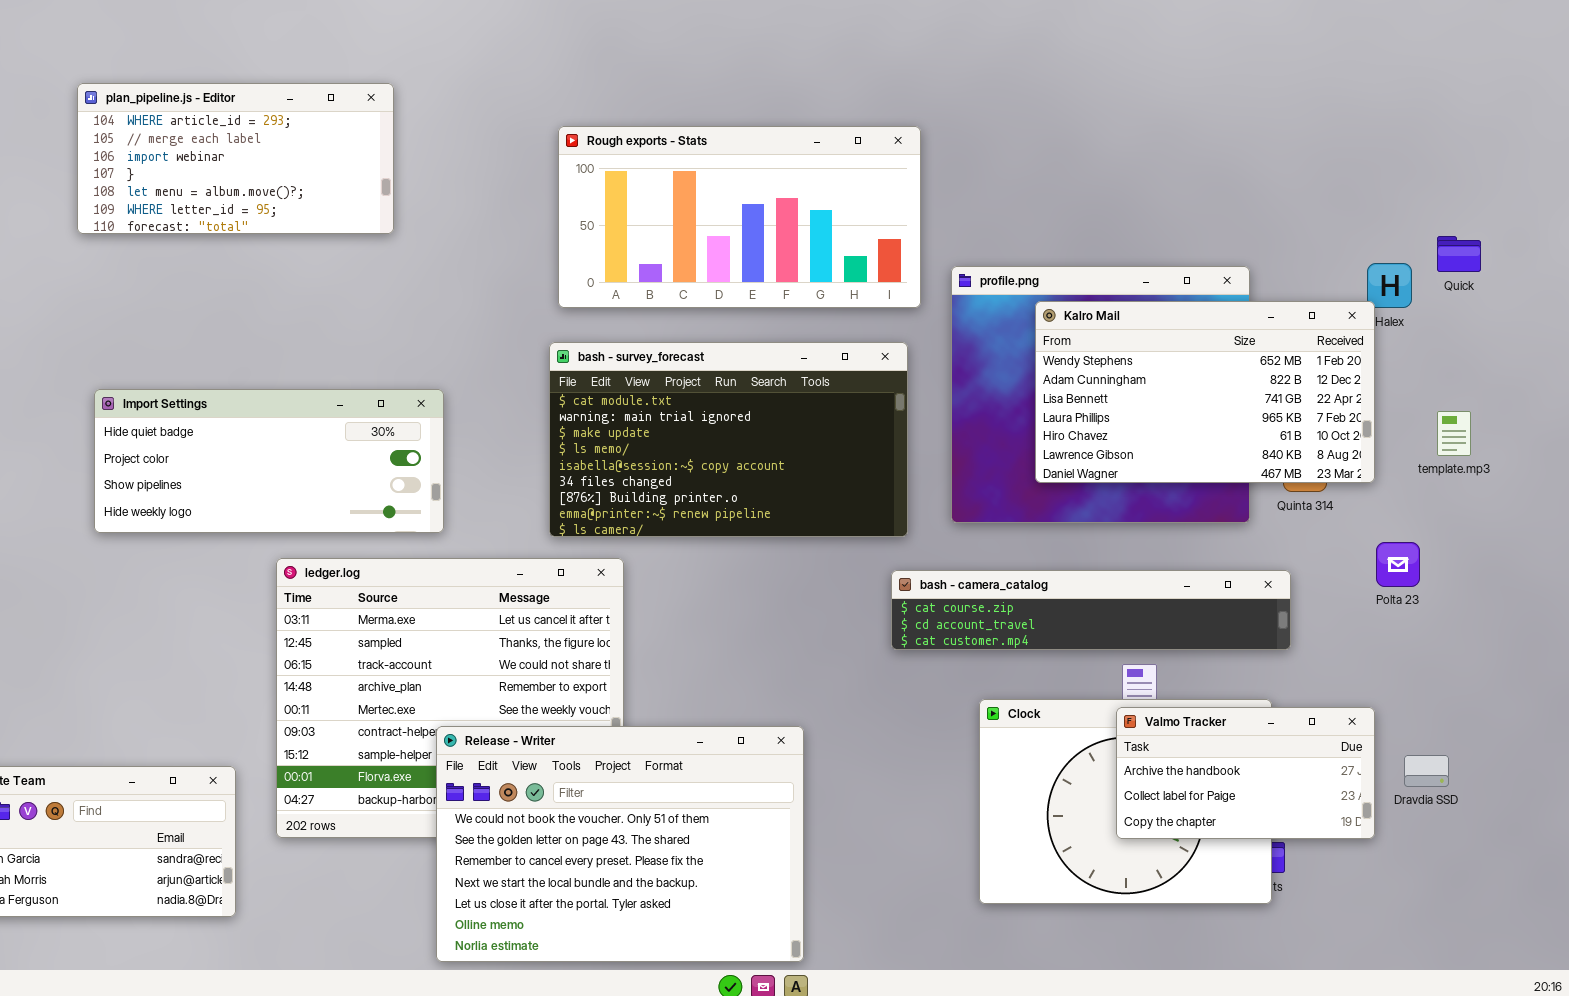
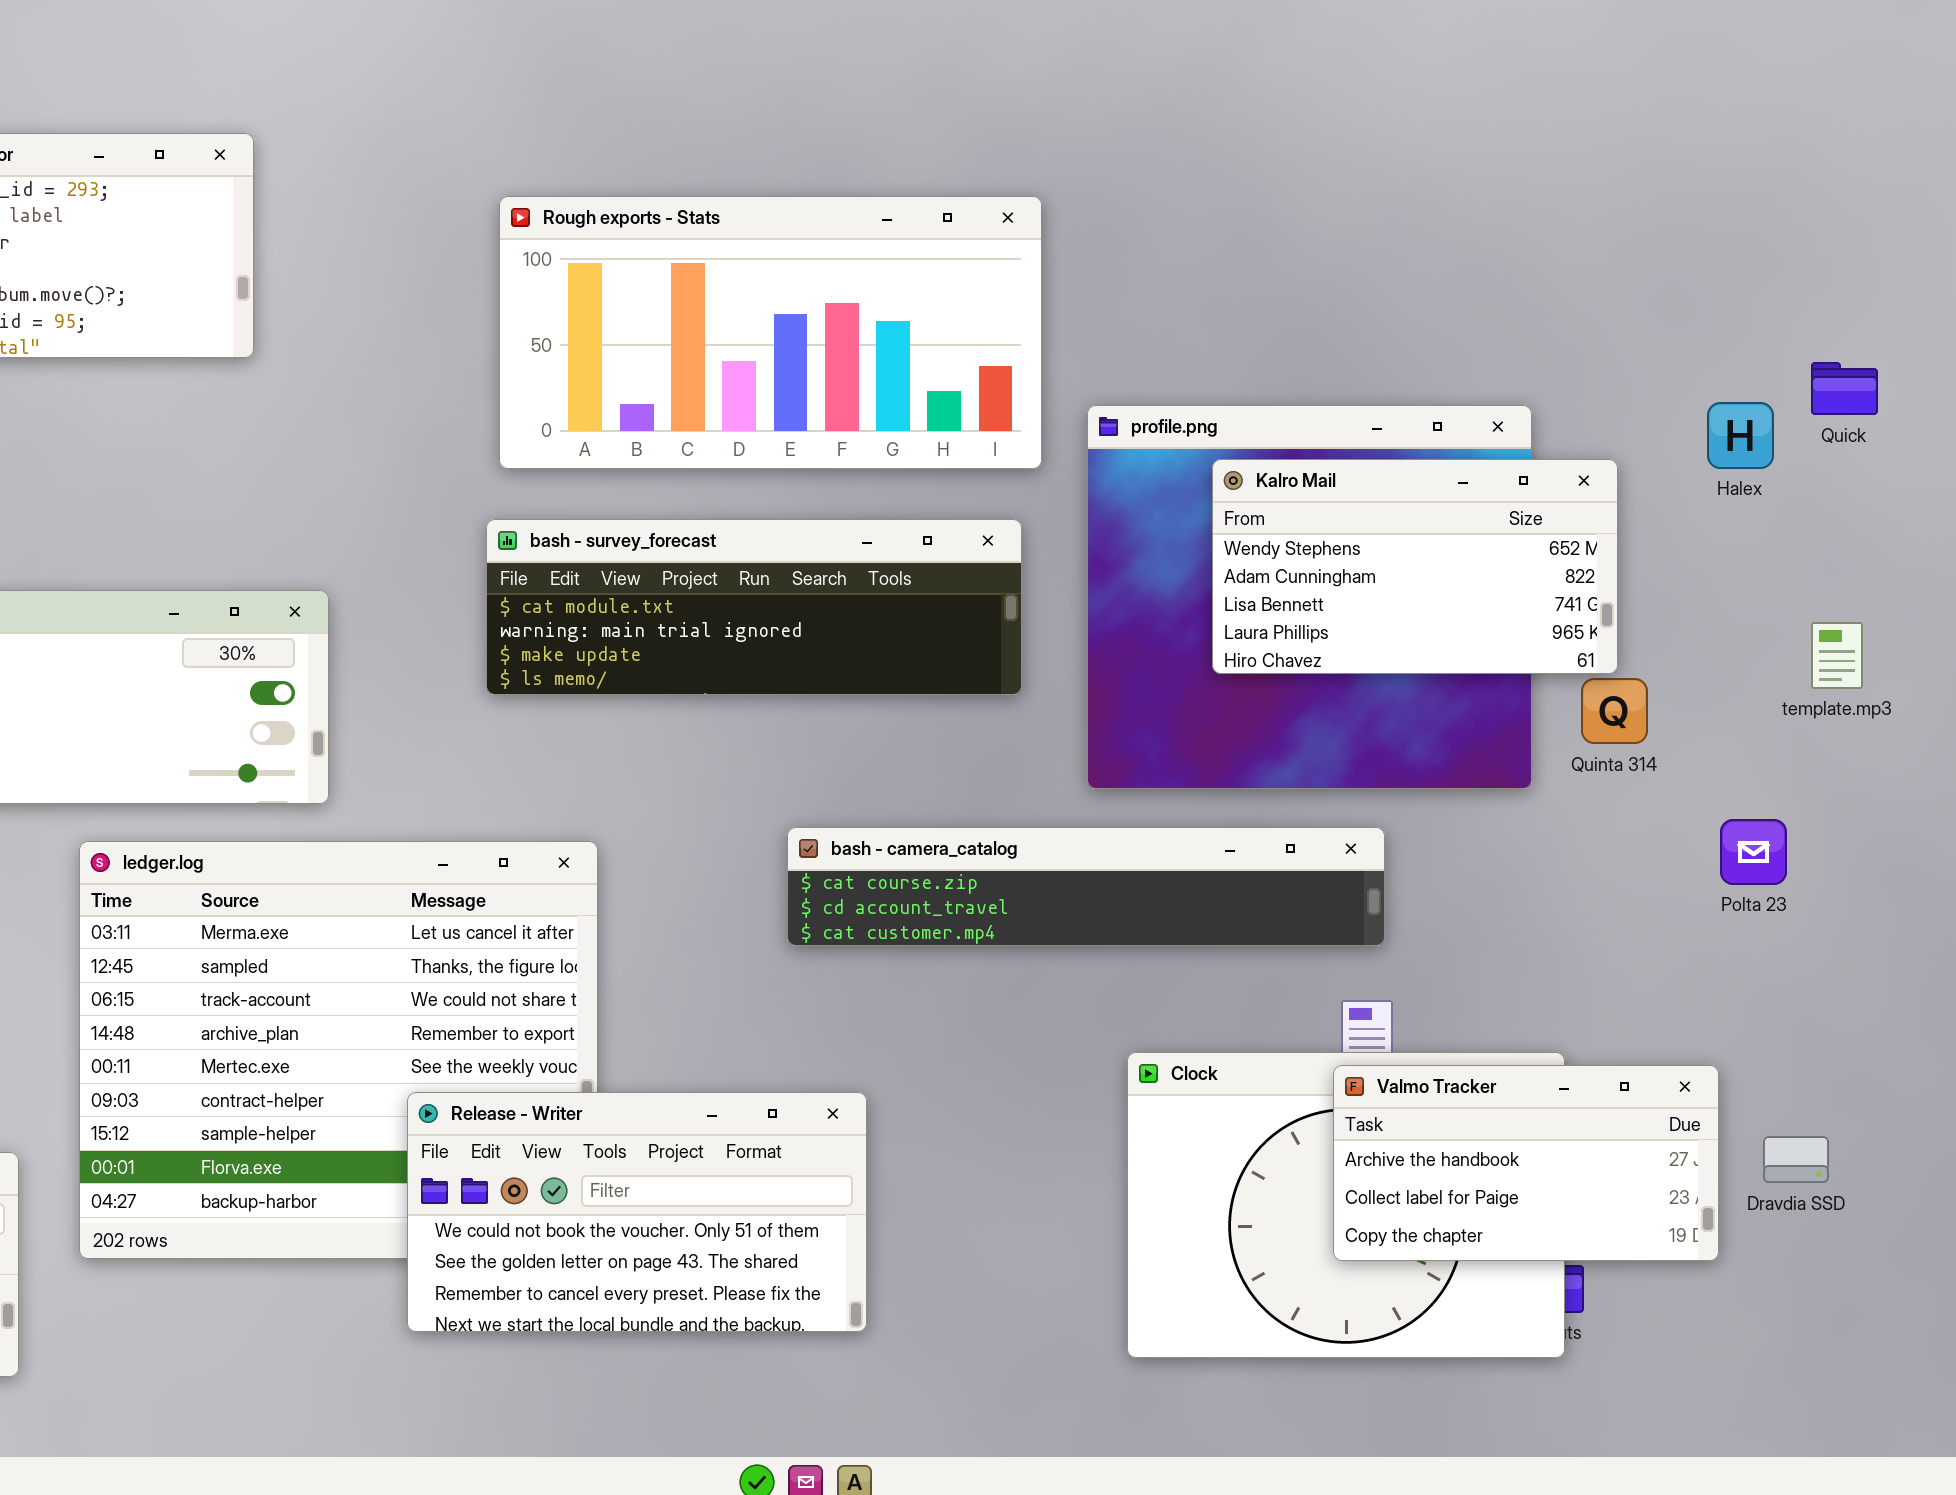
Kalro Mail: [1035,301,1375,483] -> [1212,459,1618,674], resized
bash - survey_forecast: [549,342,908,537] -> [486,519,1022,695], resized
bash - camera_catalog: [891,570,1291,650] -> [787,827,1385,946], moved
Release - Writer: [436,726,804,962] -> [407,1092,867,1332], resized

